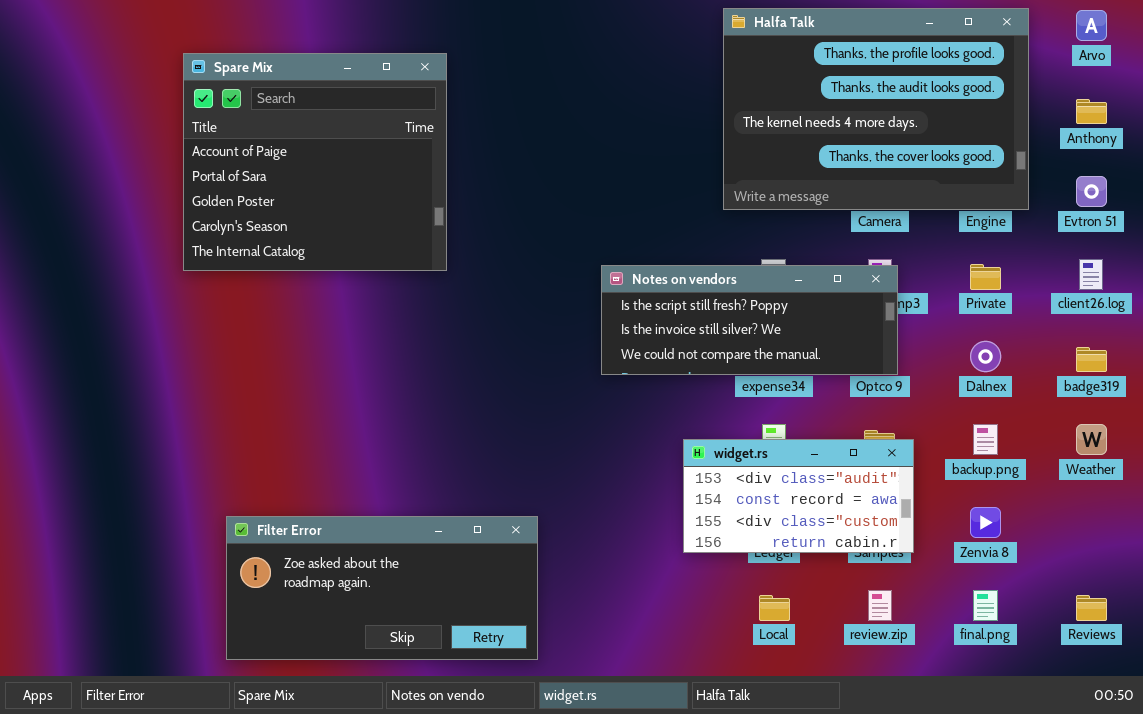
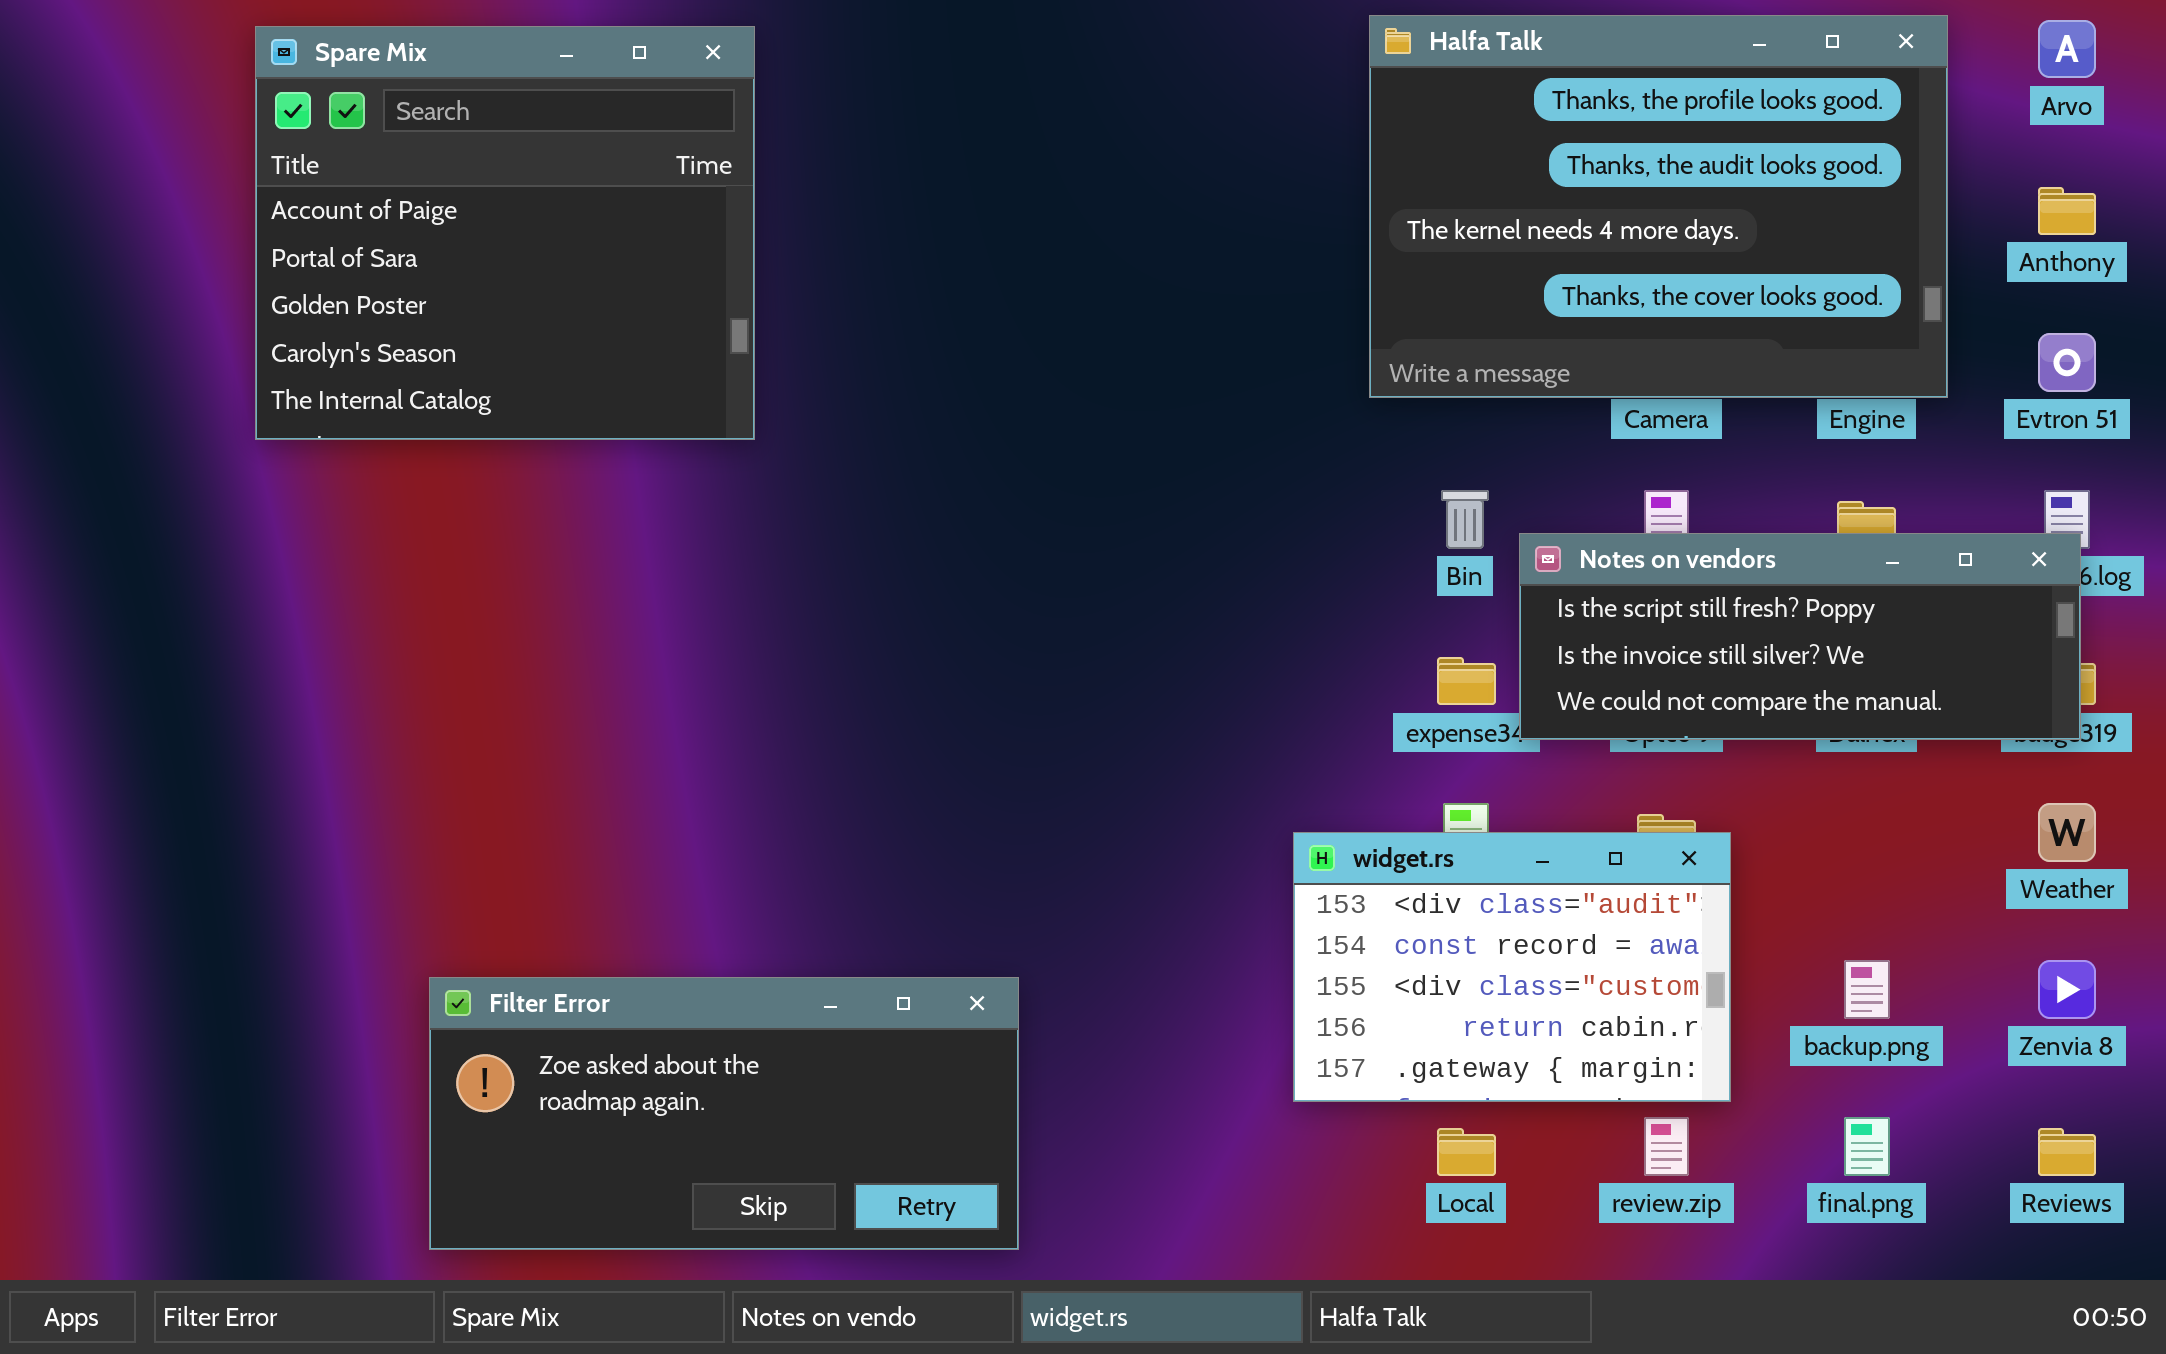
Spare Mix: [183,53,447,271] -> [255,26,755,440], moved
Notes on vendors: [601,265,898,375] -> [1519,533,2081,740], moved
backup.png: [973,424,998,455] -> [1844,960,1890,1019], moved
widget.rs: [683,439,914,553] -> [1293,832,1731,1102], resized
Zenvia 8: [970,507,1001,538] -> [2038,960,2096,1019], moved

